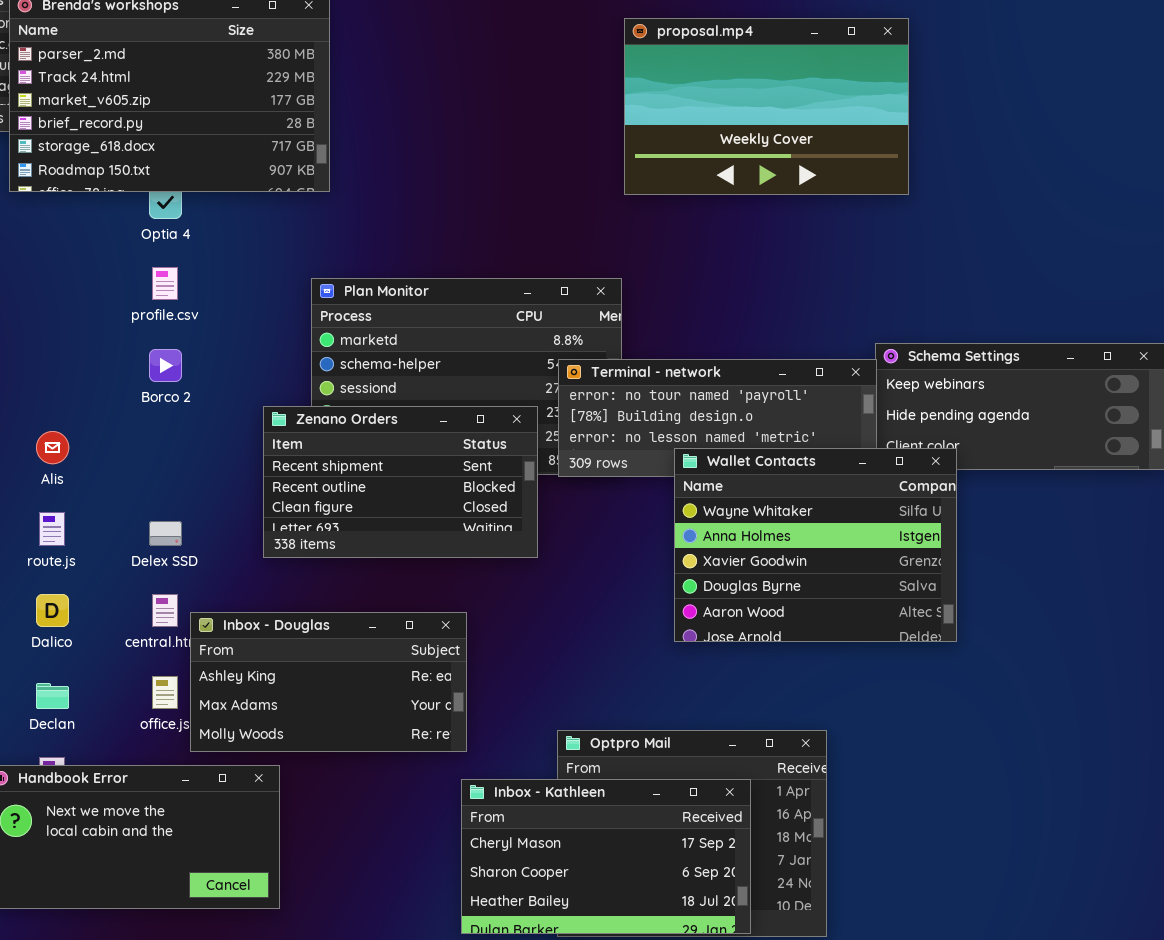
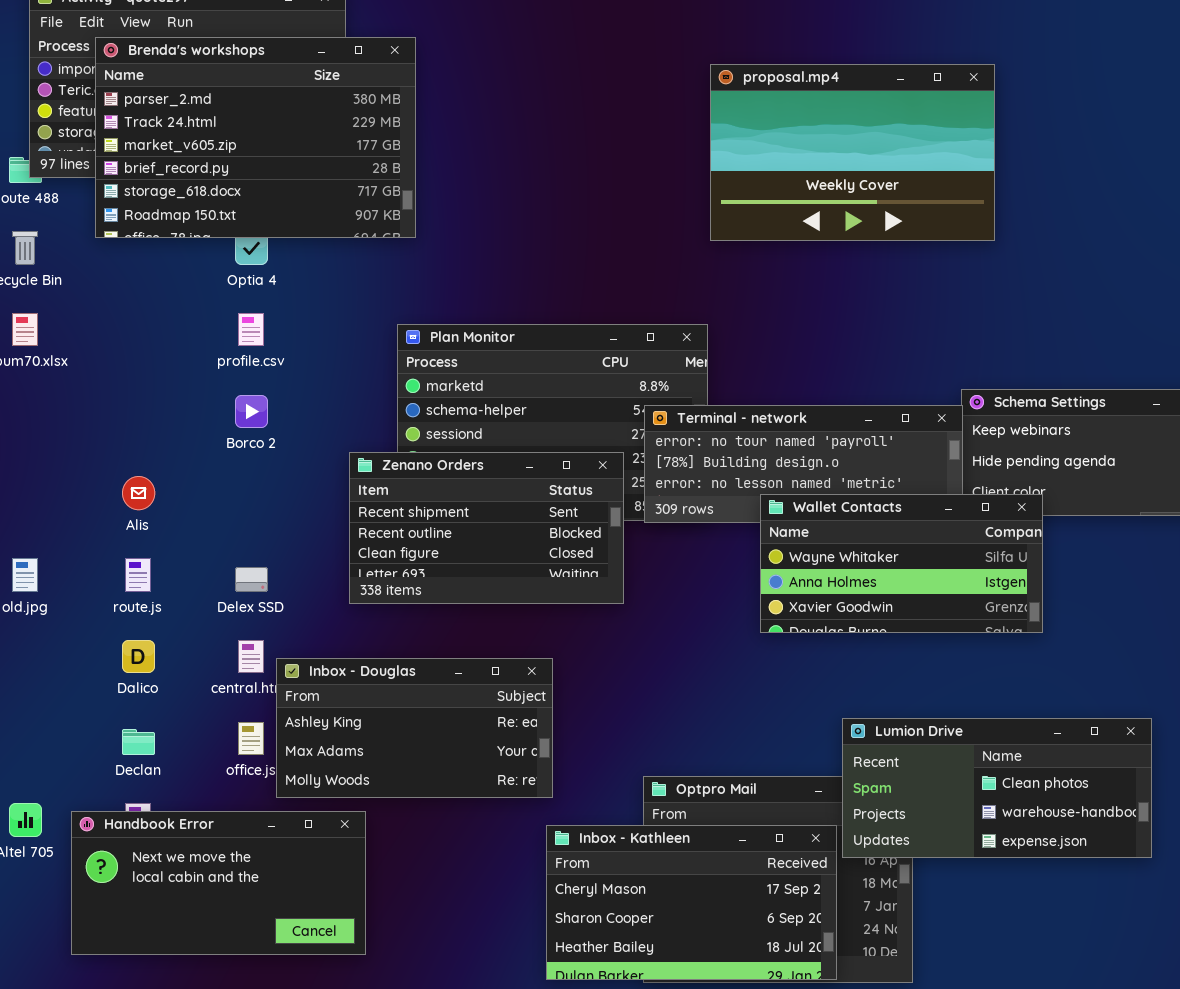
Wallet Contacts: [674,448,957,642] -> [760,494,1043,633], resized
Lumion Drive: none -> [842,718,1152,858], opened

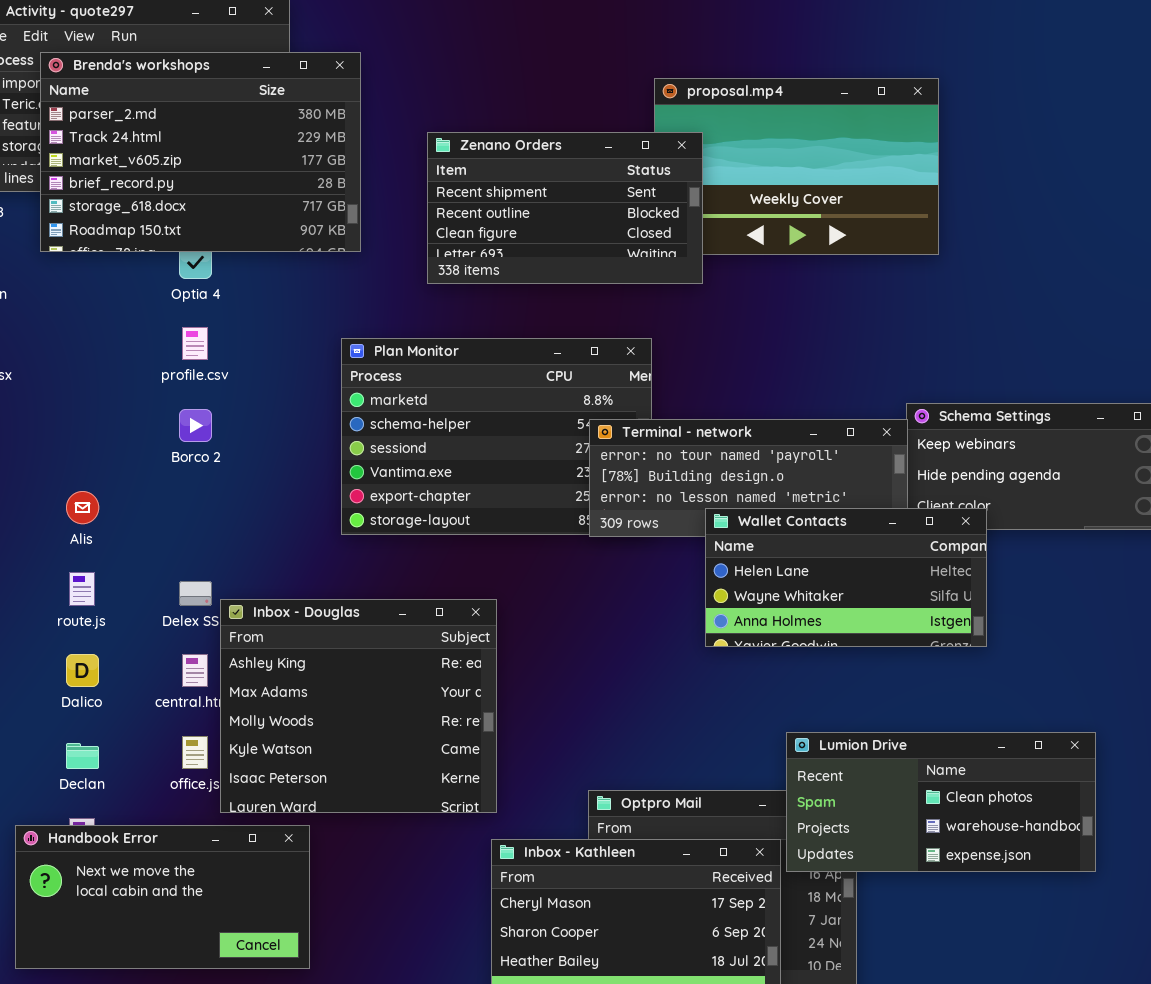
Zenano Orders: [349,452,624,604] -> [427,132,703,284], moved
Wallet Contacts: [760,494,1043,633] -> [705,508,987,647], scrolled up 1 row
Inbox - Douglas: [276,658,553,798] -> [220,599,497,813], resized

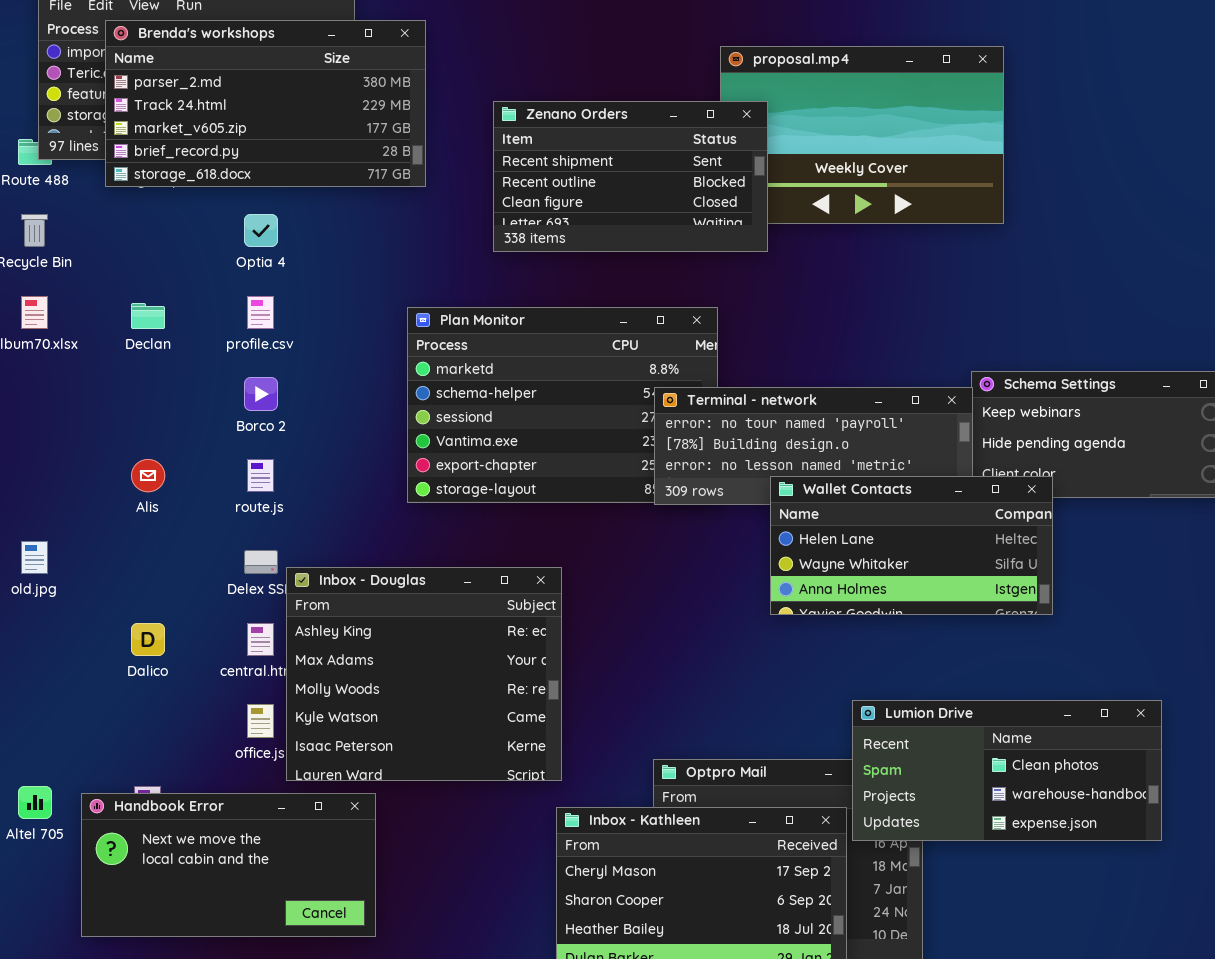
Brenda's workshops: [40,52,361,252] -> [105,20,426,187], resized
route.js: [69,572,95,606] -> [247,459,274,492], moved
Declan: [66,743,99,769] -> [131,303,165,329], moved

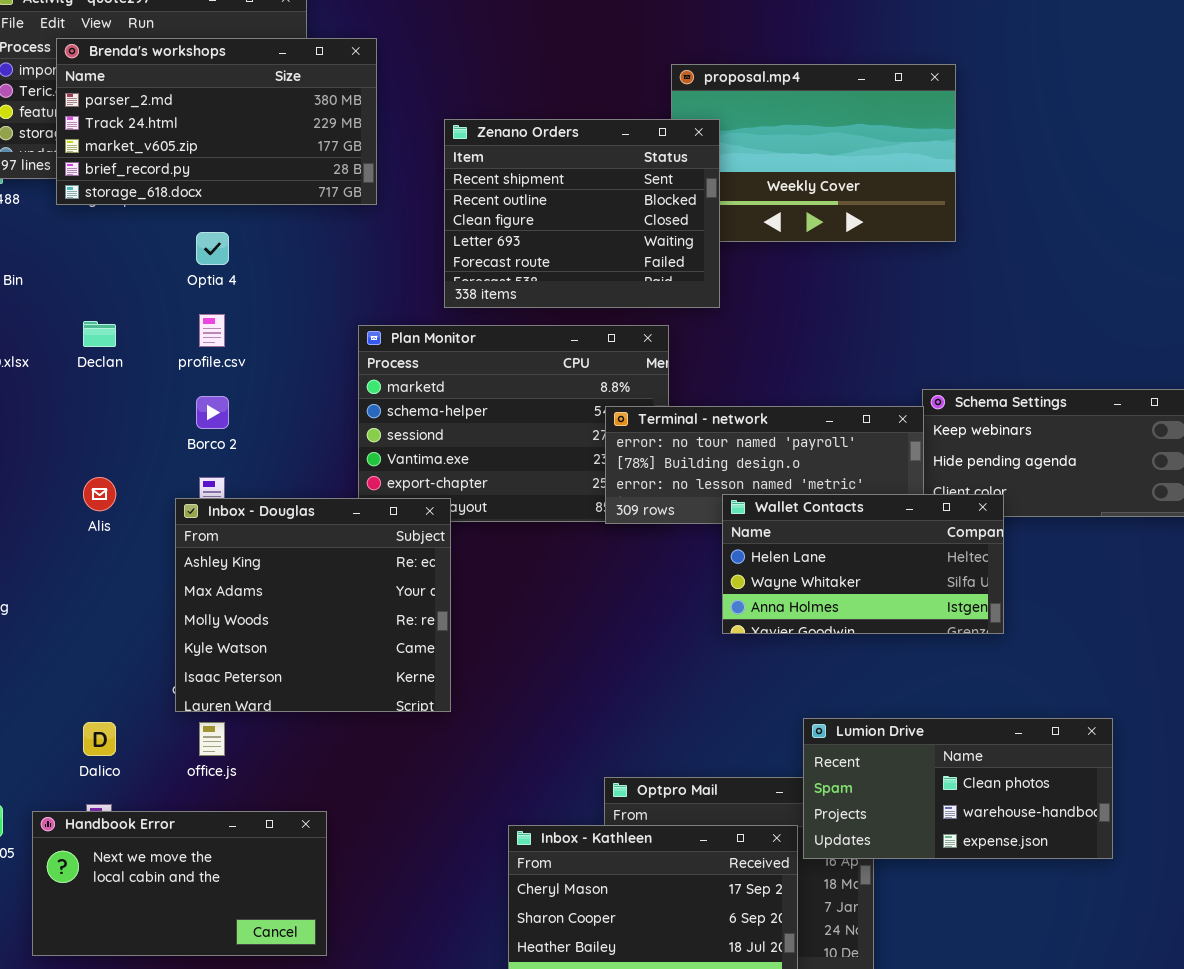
Zenano Orders: [493,101,768,252] -> [444,119,720,308], resized
Inbox - Douglas: [286,567,562,781] -> [175,498,451,712], moved
Dalico: [131,623,165,656] -> [83,722,116,756], moved

